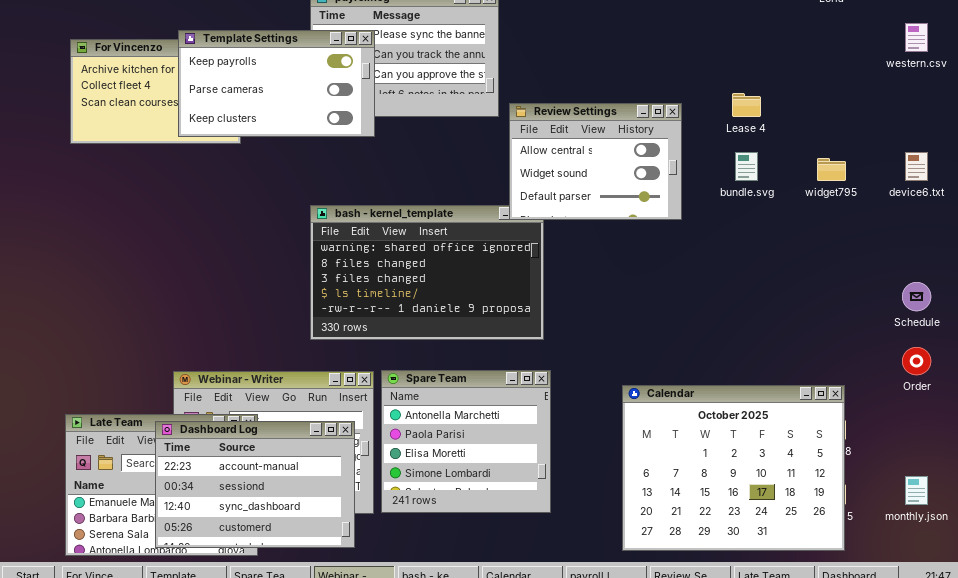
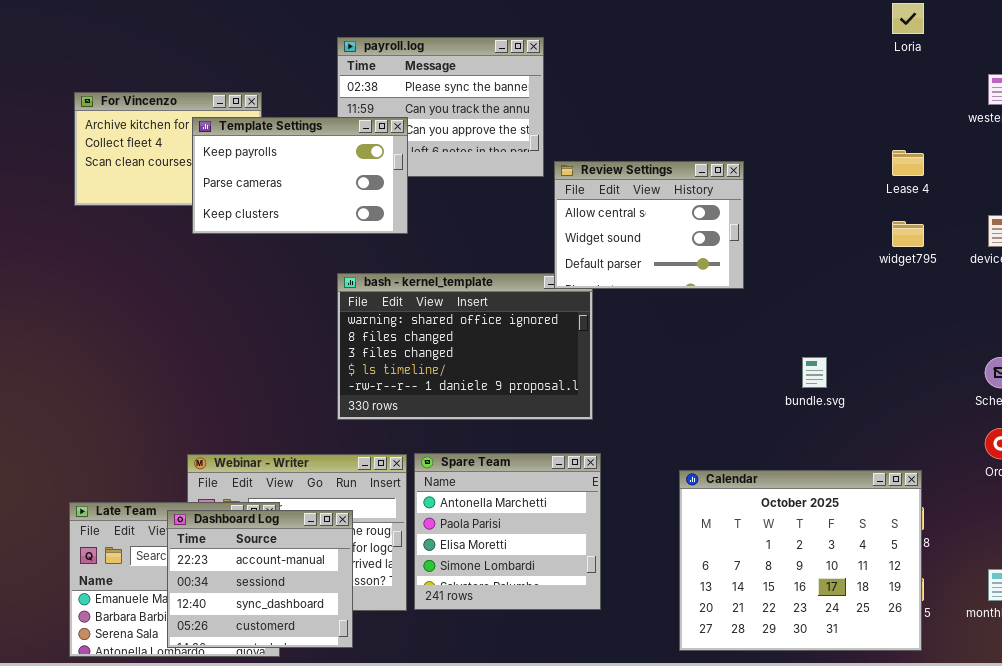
Template Settings: [178,30,375,137] -> [192,117,408,234], moved
Lease 4: [732,93,761,117] -> [892,150,924,176], moved
bundle.svg: [735,152,758,181] -> [802,357,827,388], moved
Dashboard Log: [155,421,355,548] -> [167,510,353,648], resized

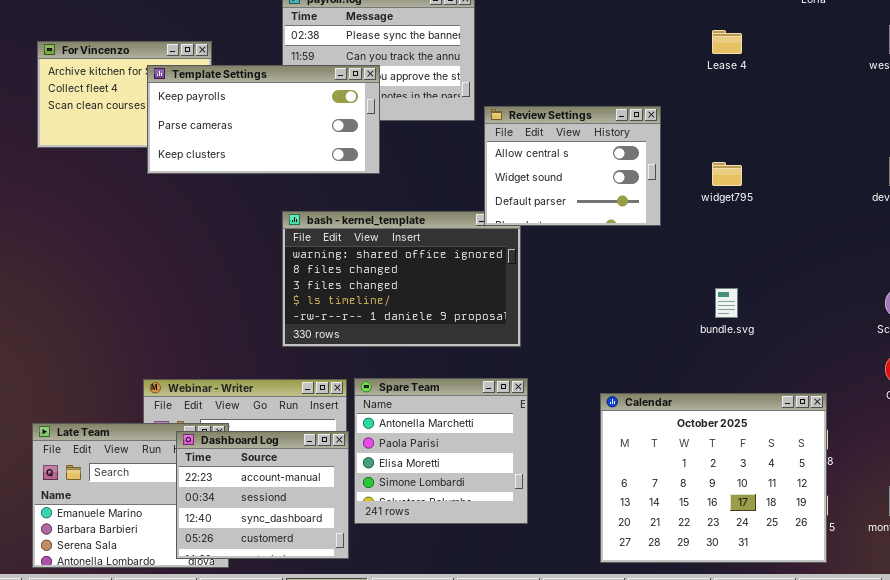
Template Settings: [192,117,408,234] -> [147,65,380,174], resized
Lease 4: [892,150,924,176] -> [712,30,742,54], moved
widget795: [892,221,924,247] -> [712,162,742,186], moved
Dashboard Log: [167,510,353,648] -> [176,431,349,559], moved

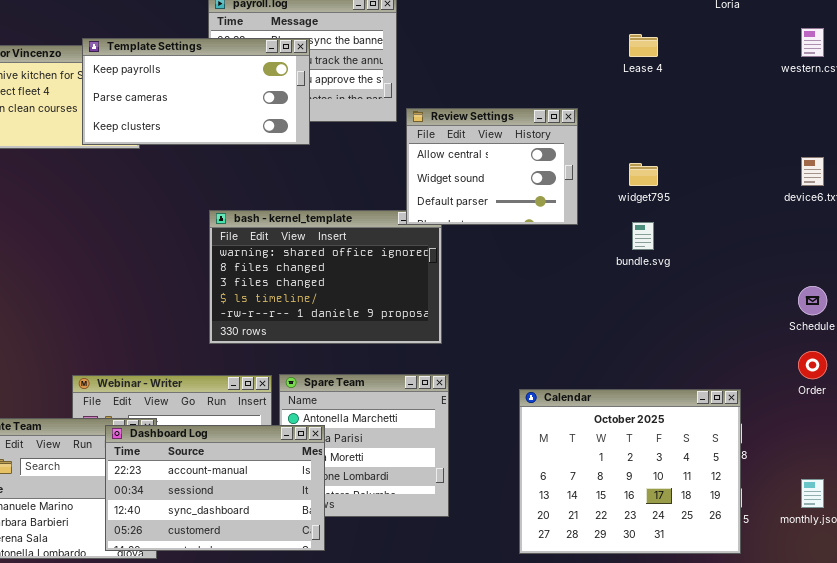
Template Settings: [147,65,380,174] -> [82,38,310,145], moved
bundle.svg: [715,288,738,318] -> [632,222,654,250], moved
Dashboard Log: [176,431,349,559] -> [105,425,325,551], resized

